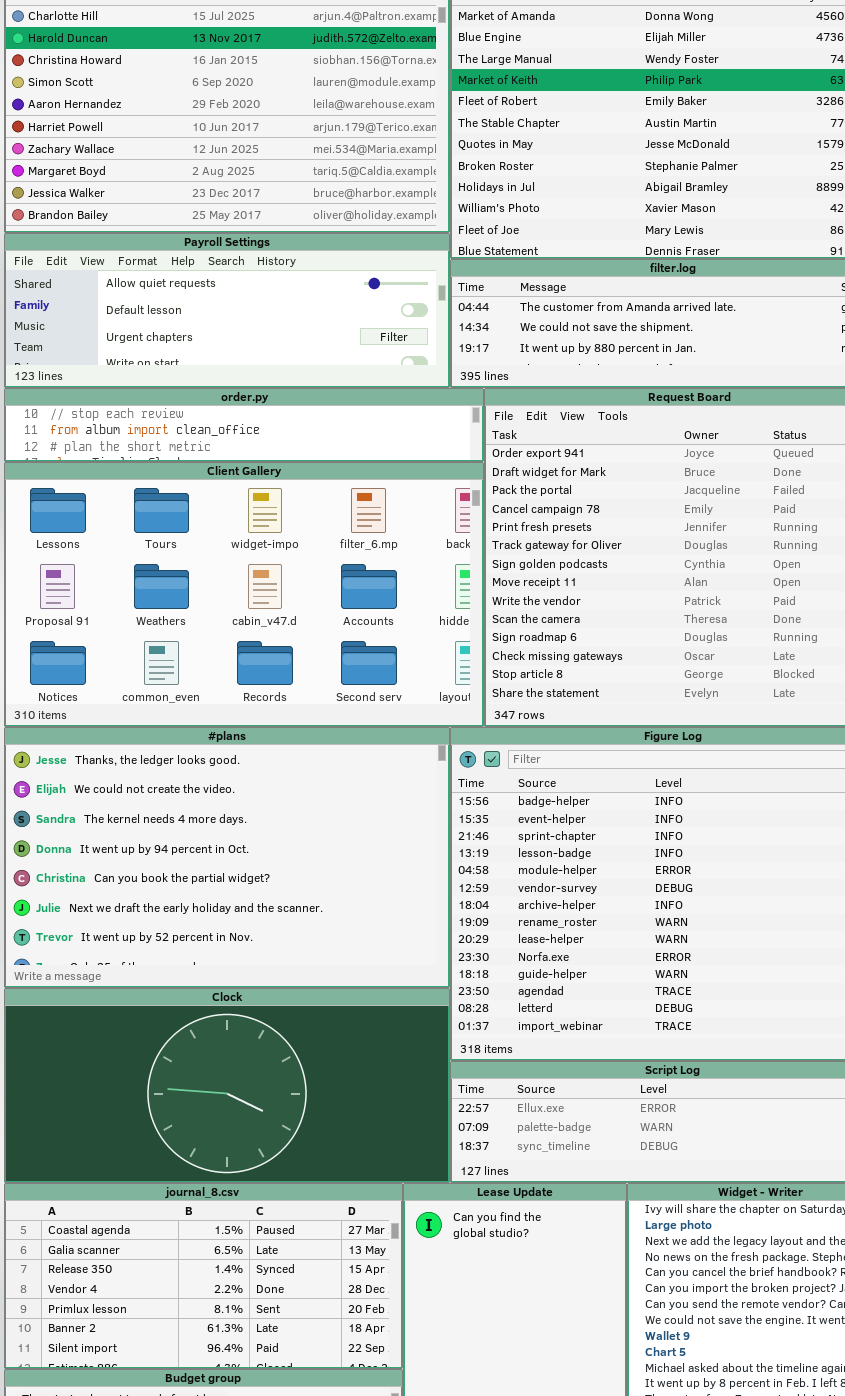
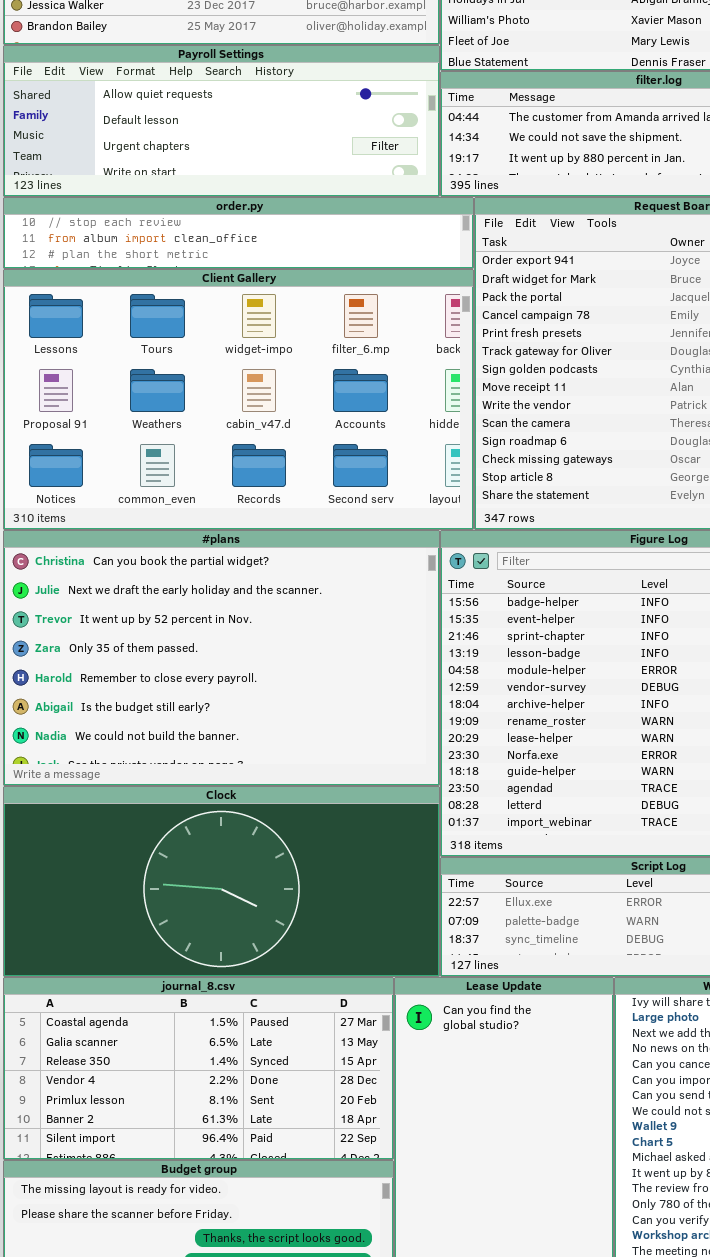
#plans: [4,727,450,988] -> [3,530,440,786], scrolled down 4 rows

